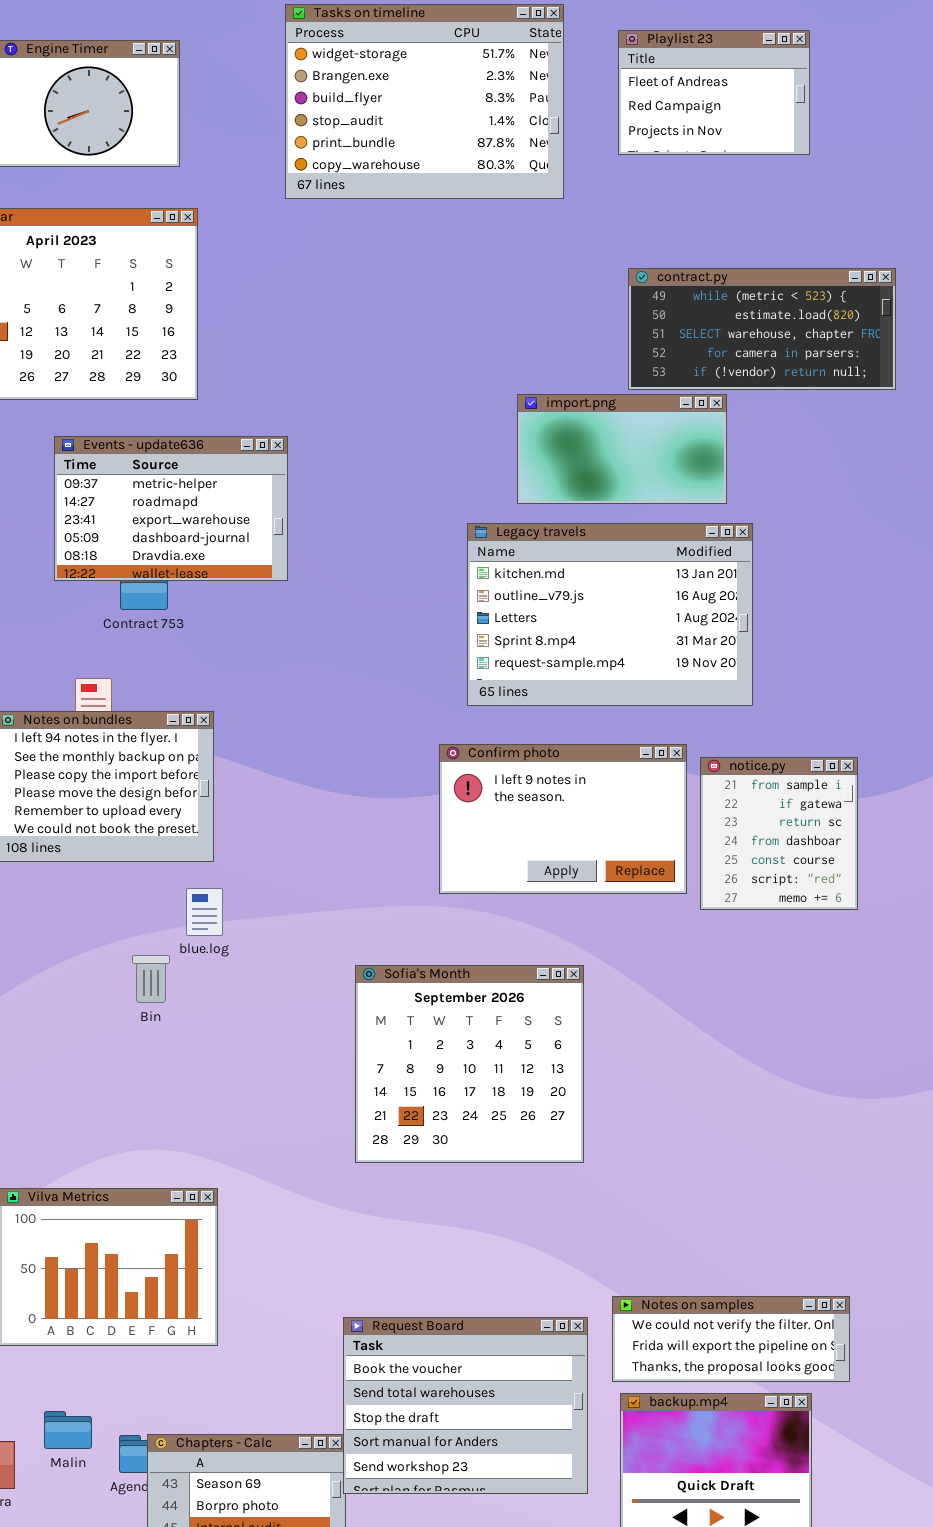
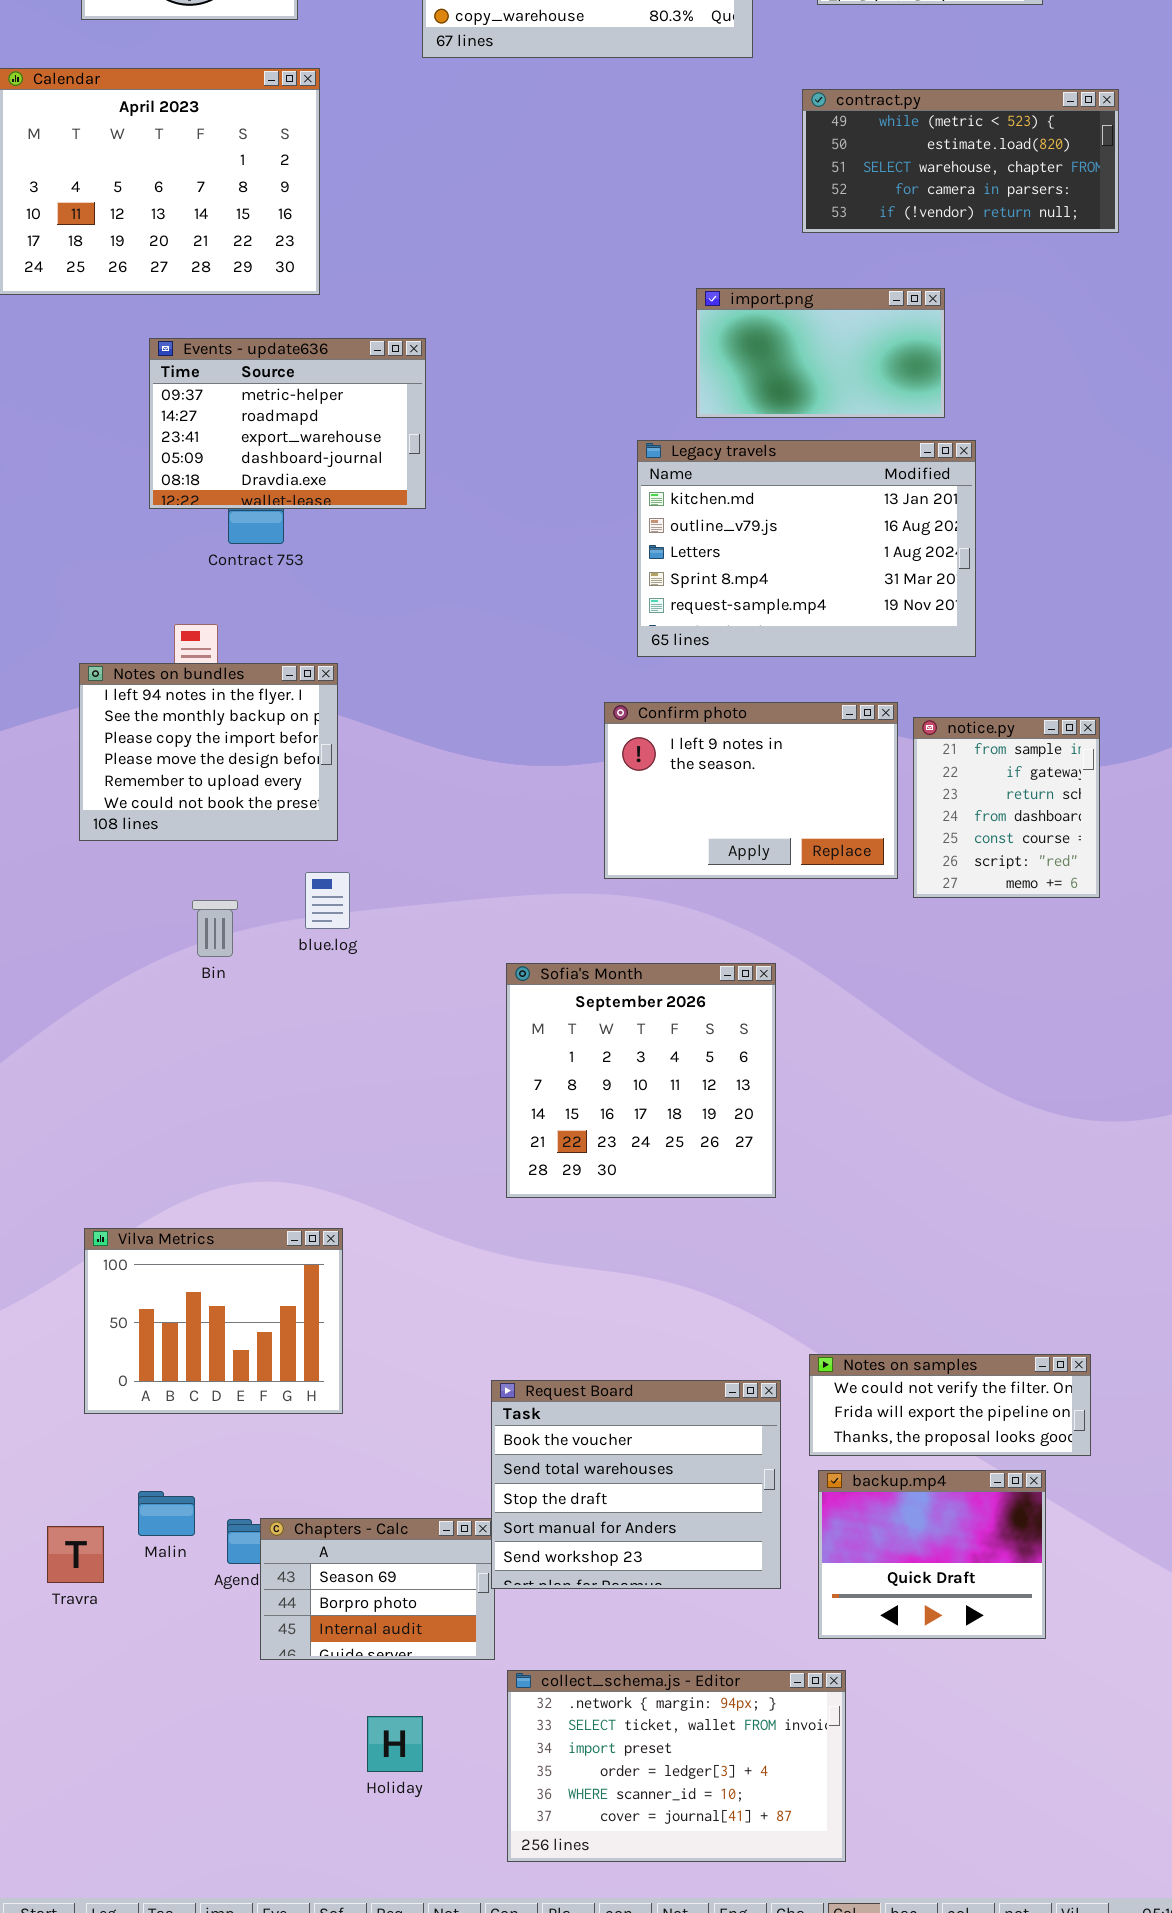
contract.py: [628,268,896,390] -> [802,89,1119,233], moved
Bin: [132,955,170,1003] -> [192,900,238,957], moved

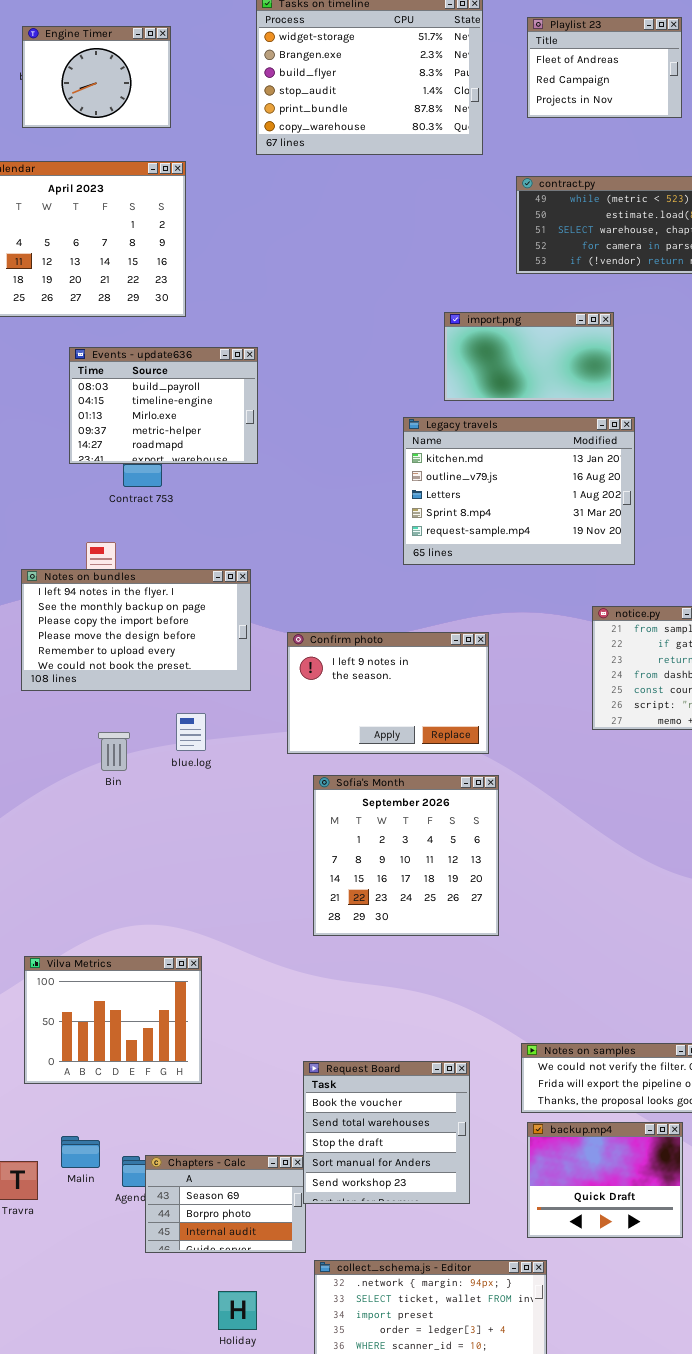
Events - update636: [149,338,426,509] -> [69,347,258,464], scrolled up 3 rows
Notes on bundles: [79,663,338,841] -> [21,569,251,691], resized
Confirm photo: [604,702,898,879] -> [287,632,489,754], moved
Request Board: [491,1380,781,1589] -> [303,1061,470,1204], resized

